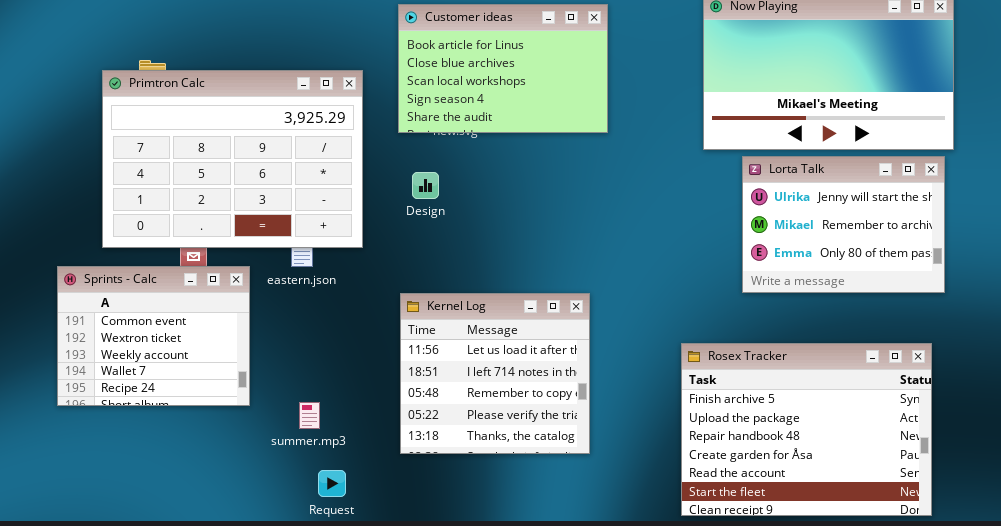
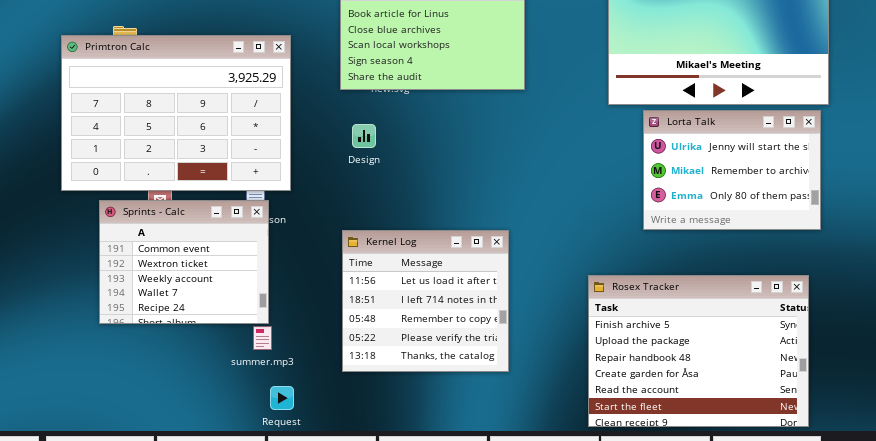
Primtron Calc: [102,70,363,248] -> [61,35,291,191], moved
Sprints - Calc: [57,266,250,406] -> [99,200,269,324], moved

